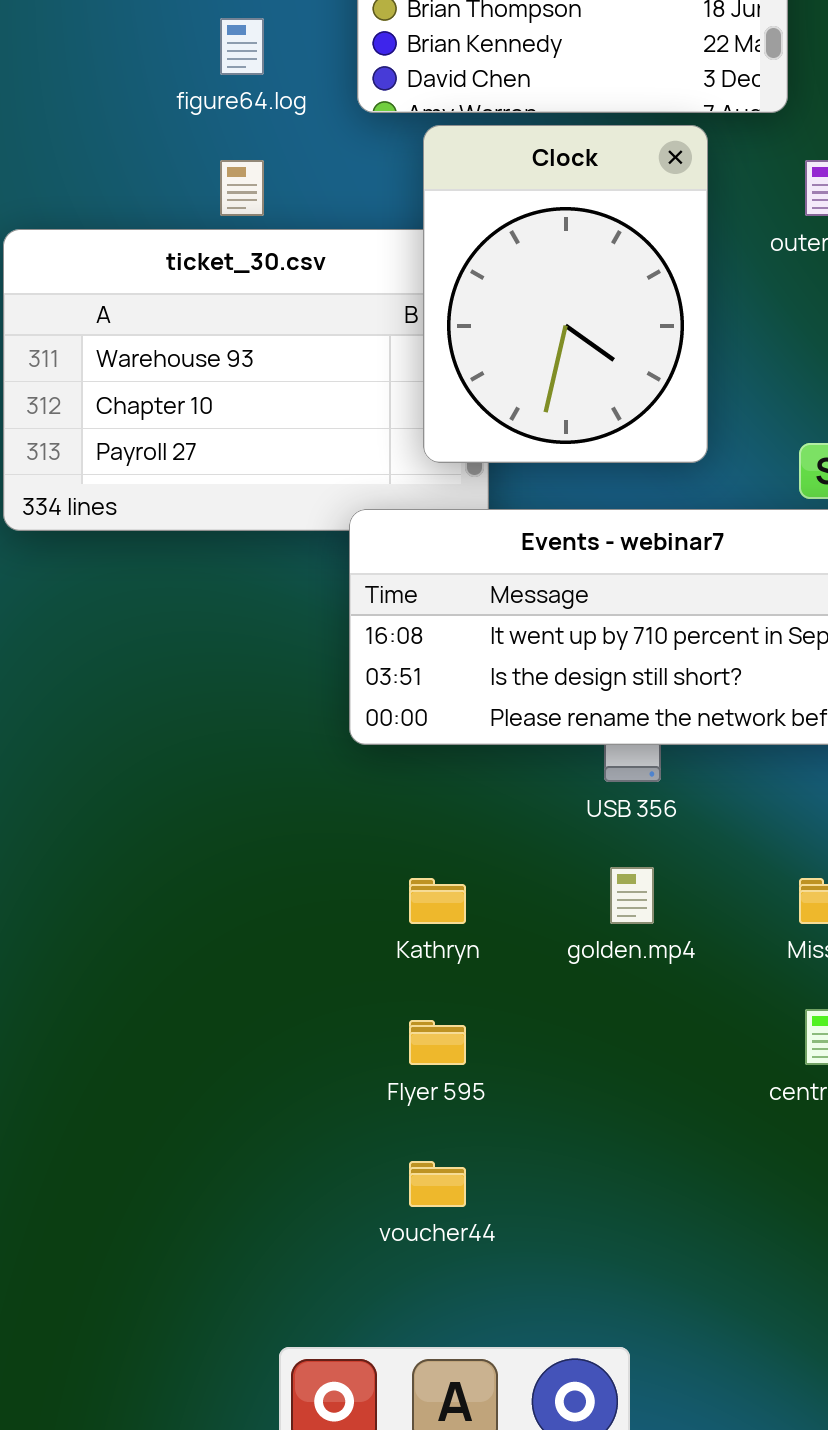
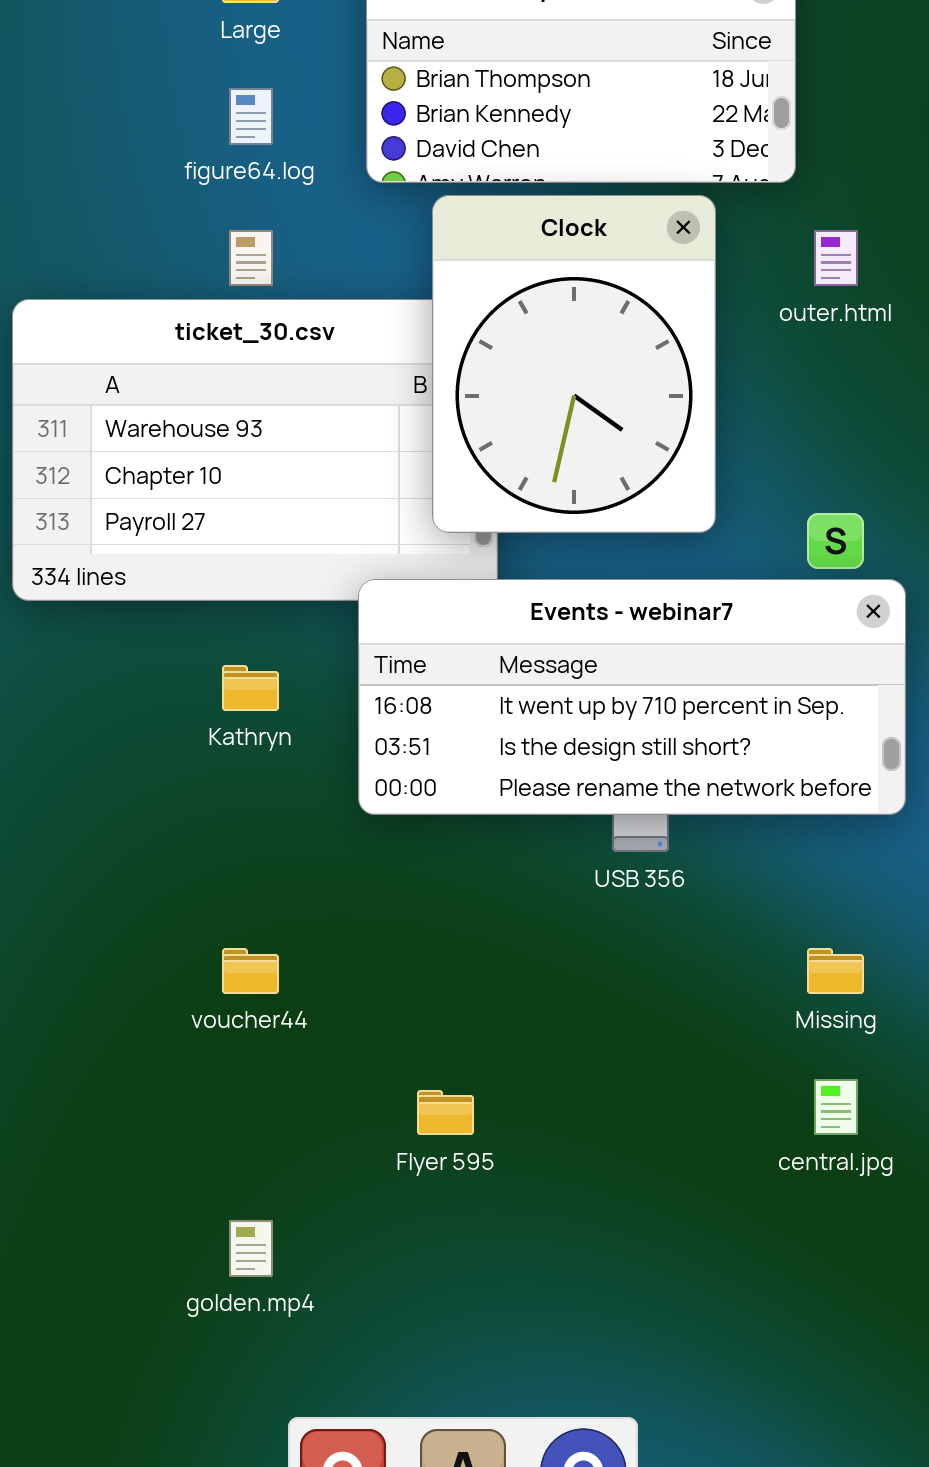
golden.mp4: [610,867,654,924] -> [229,1220,273,1277], moved
Kathryn: [409,878,466,924] -> [222,665,279,711], moved
voucher44: [409,1161,466,1207] -> [222,948,279,994], moved

